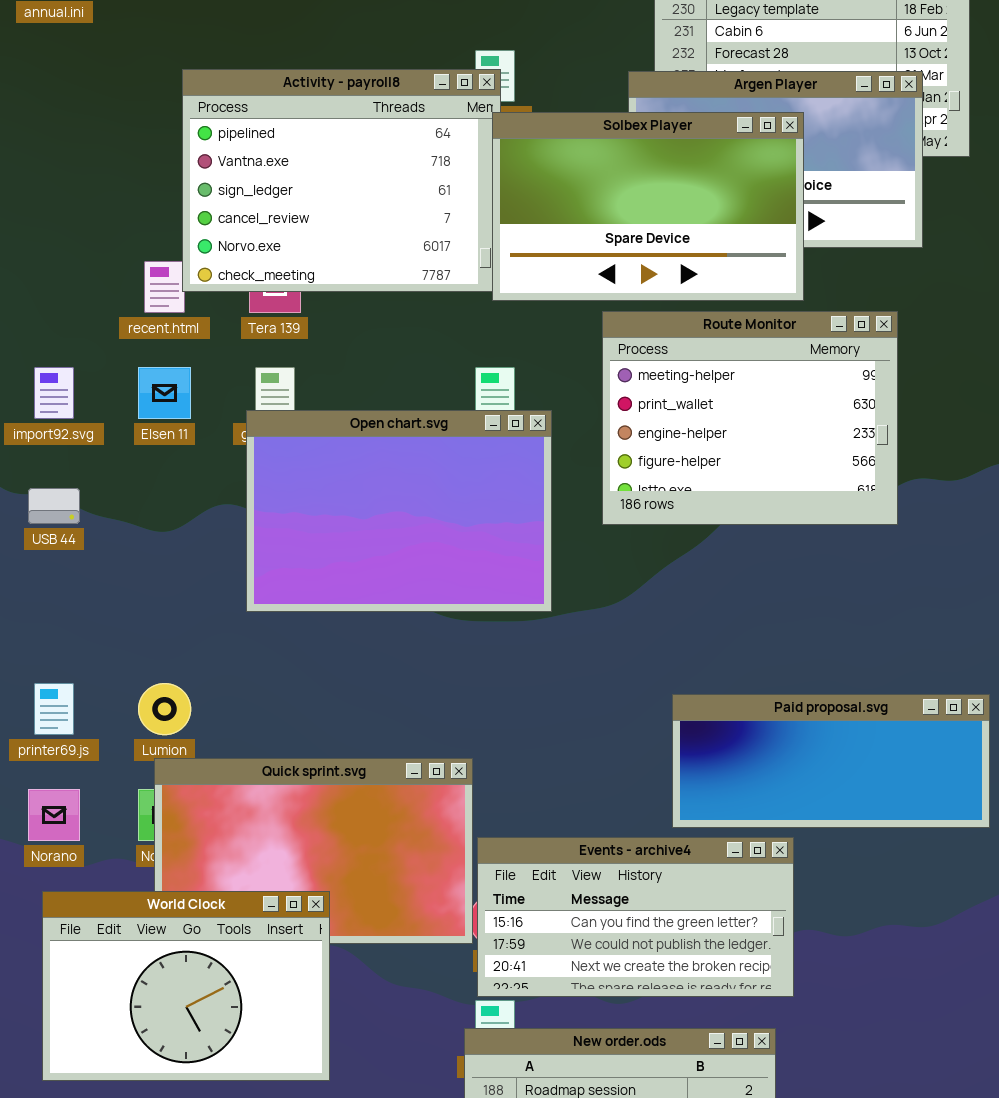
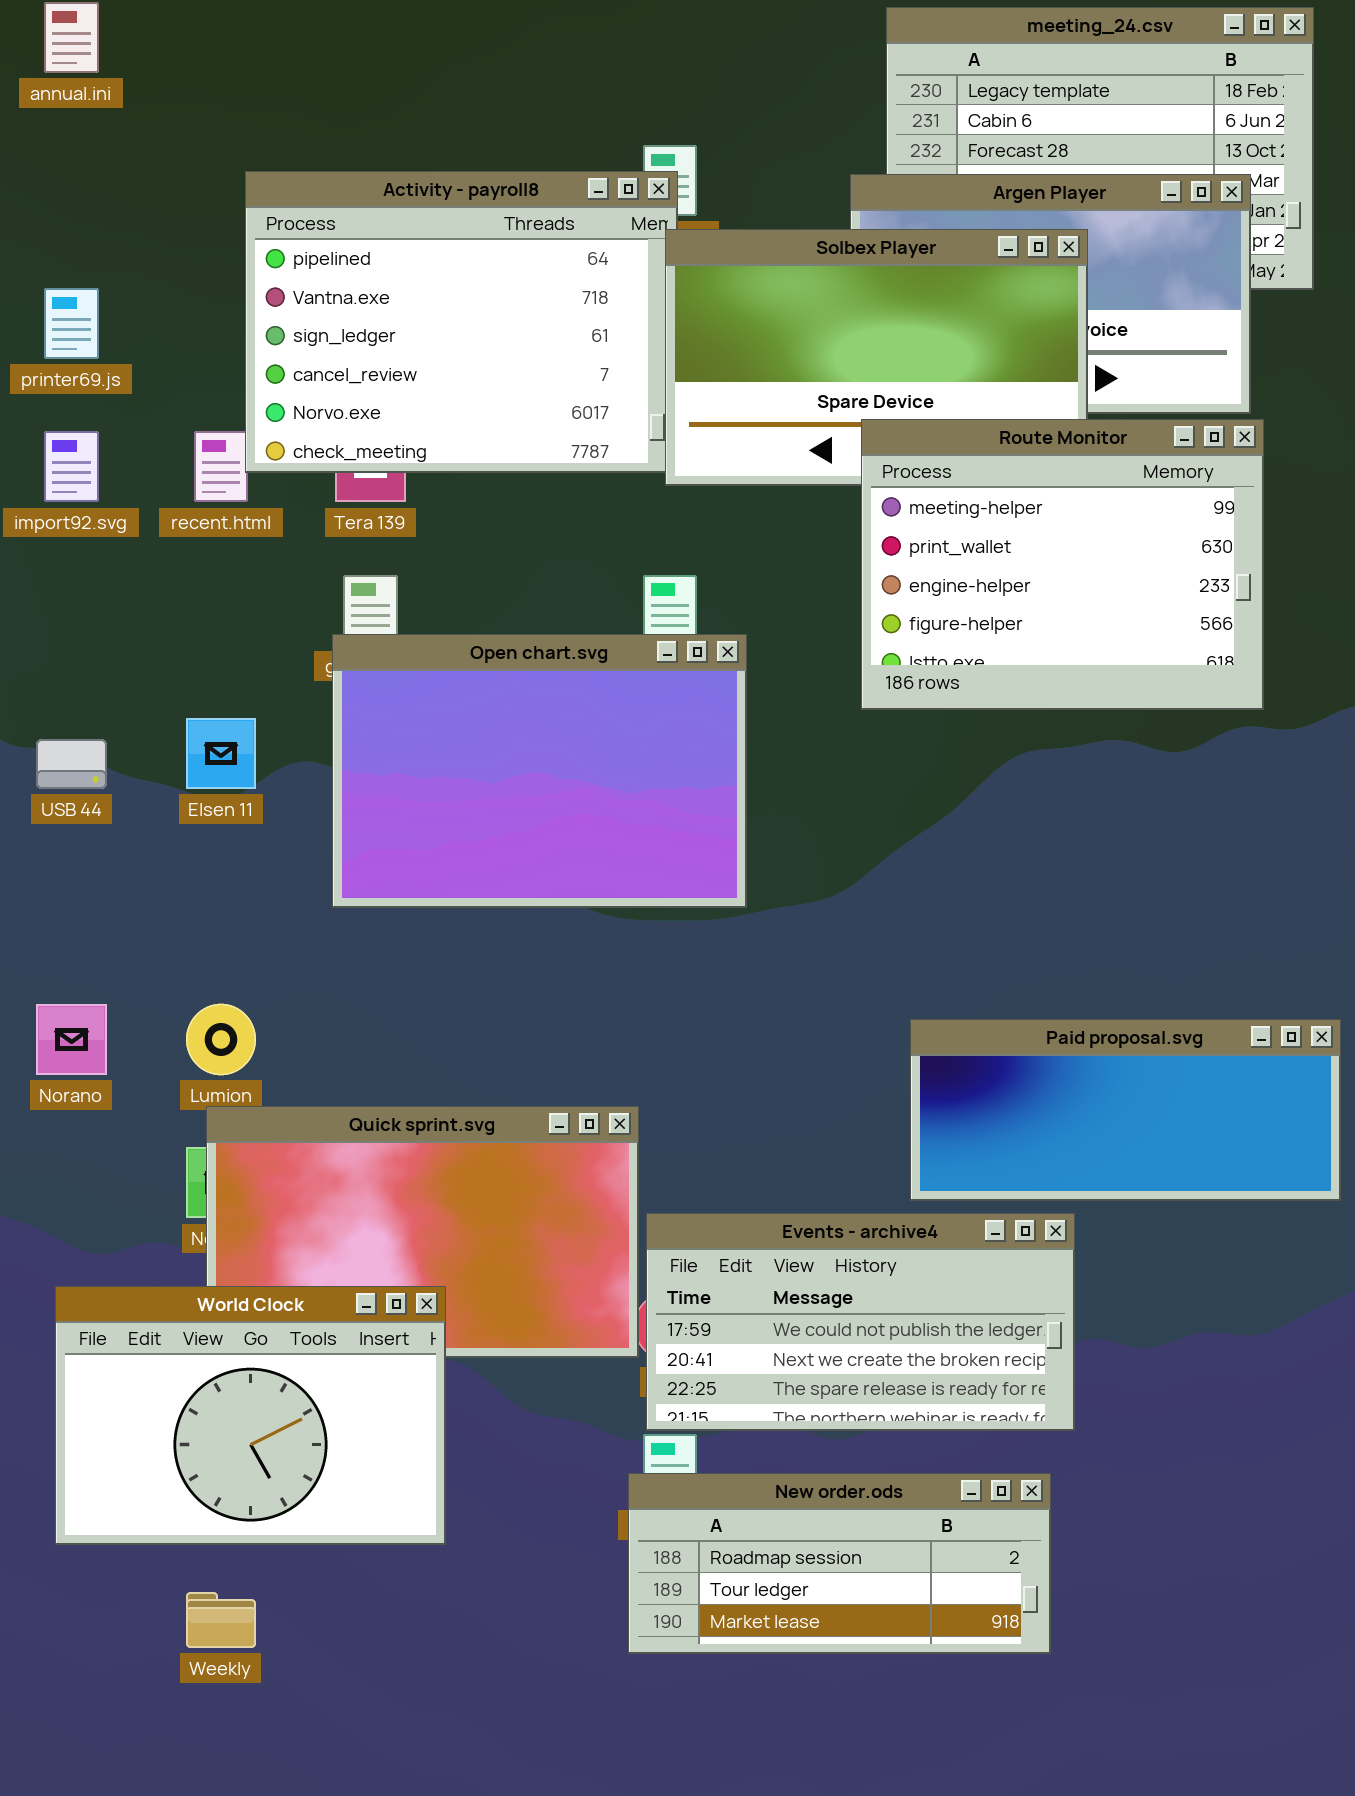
Route Monitor: [602,311,898,525] -> [861,419,1264,710], moved
import92.svg: [34,367,74,419] -> [44,431,99,502], moved
Elsen 11: [138,367,191,419] -> [186,718,256,789], moved
printer69.js: [34,683,74,735] -> [44,288,99,359], moved
Norano: [28,789,80,841] -> [36,1004,107,1075], moved
Events - archive4: [477,837,794,997] -> [646,1213,1075,1431], scrolled down 1 row

